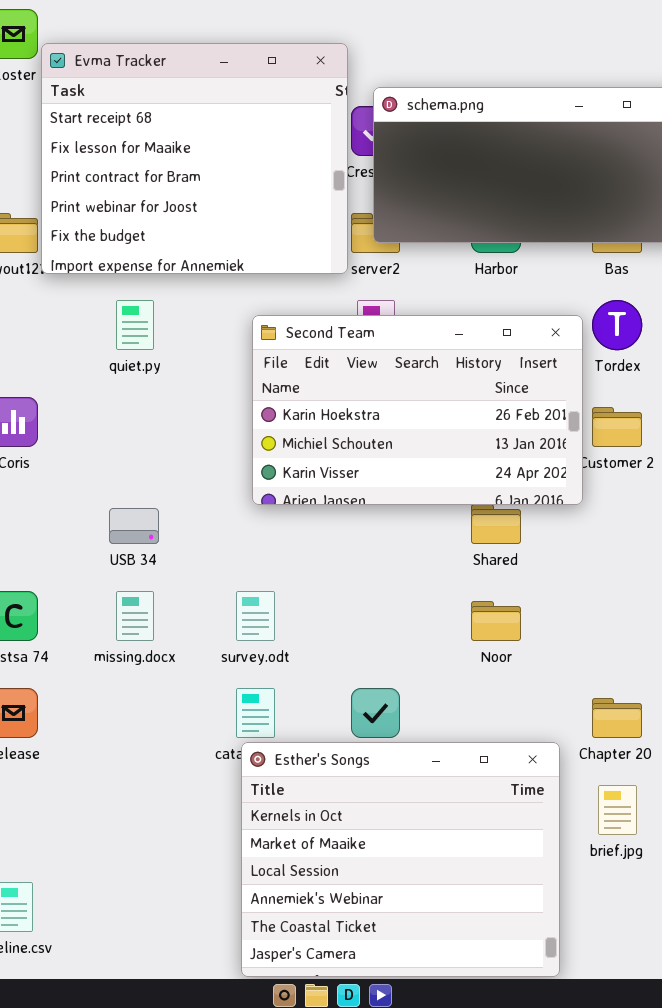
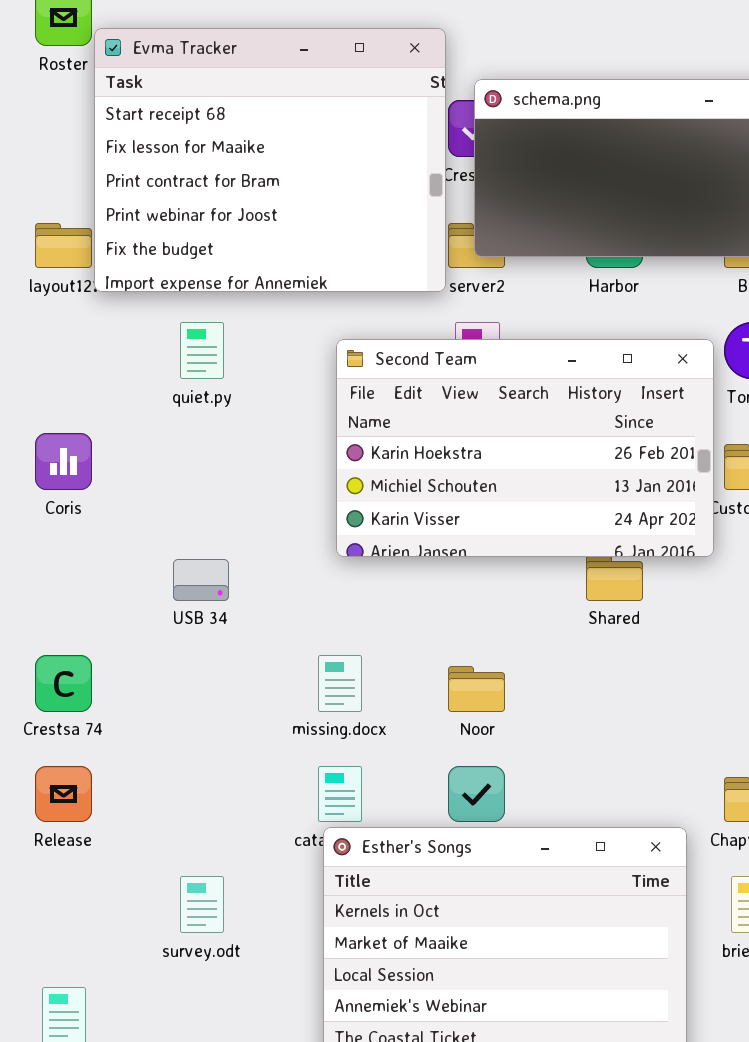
missing.docx: [116,591,154,641] -> [318,655,362,712], moved
survey.odt: [236,591,275,641] -> [180,876,224,933], moved
Noor: [471,601,521,641] -> [448,666,505,712], moved

